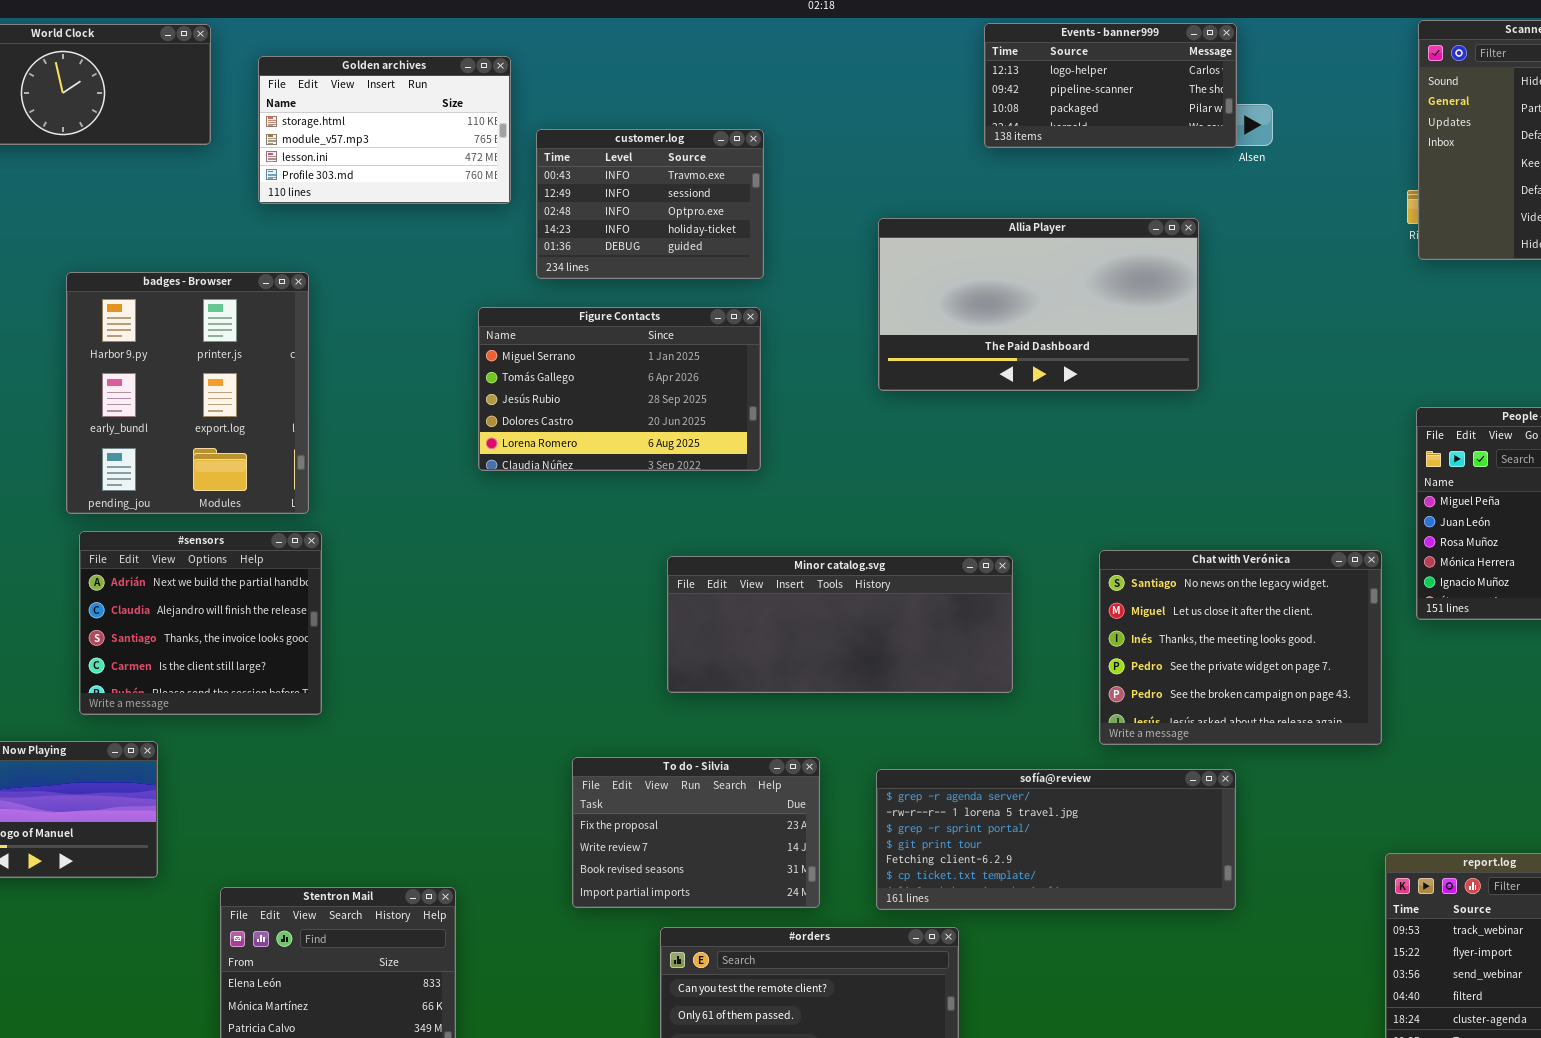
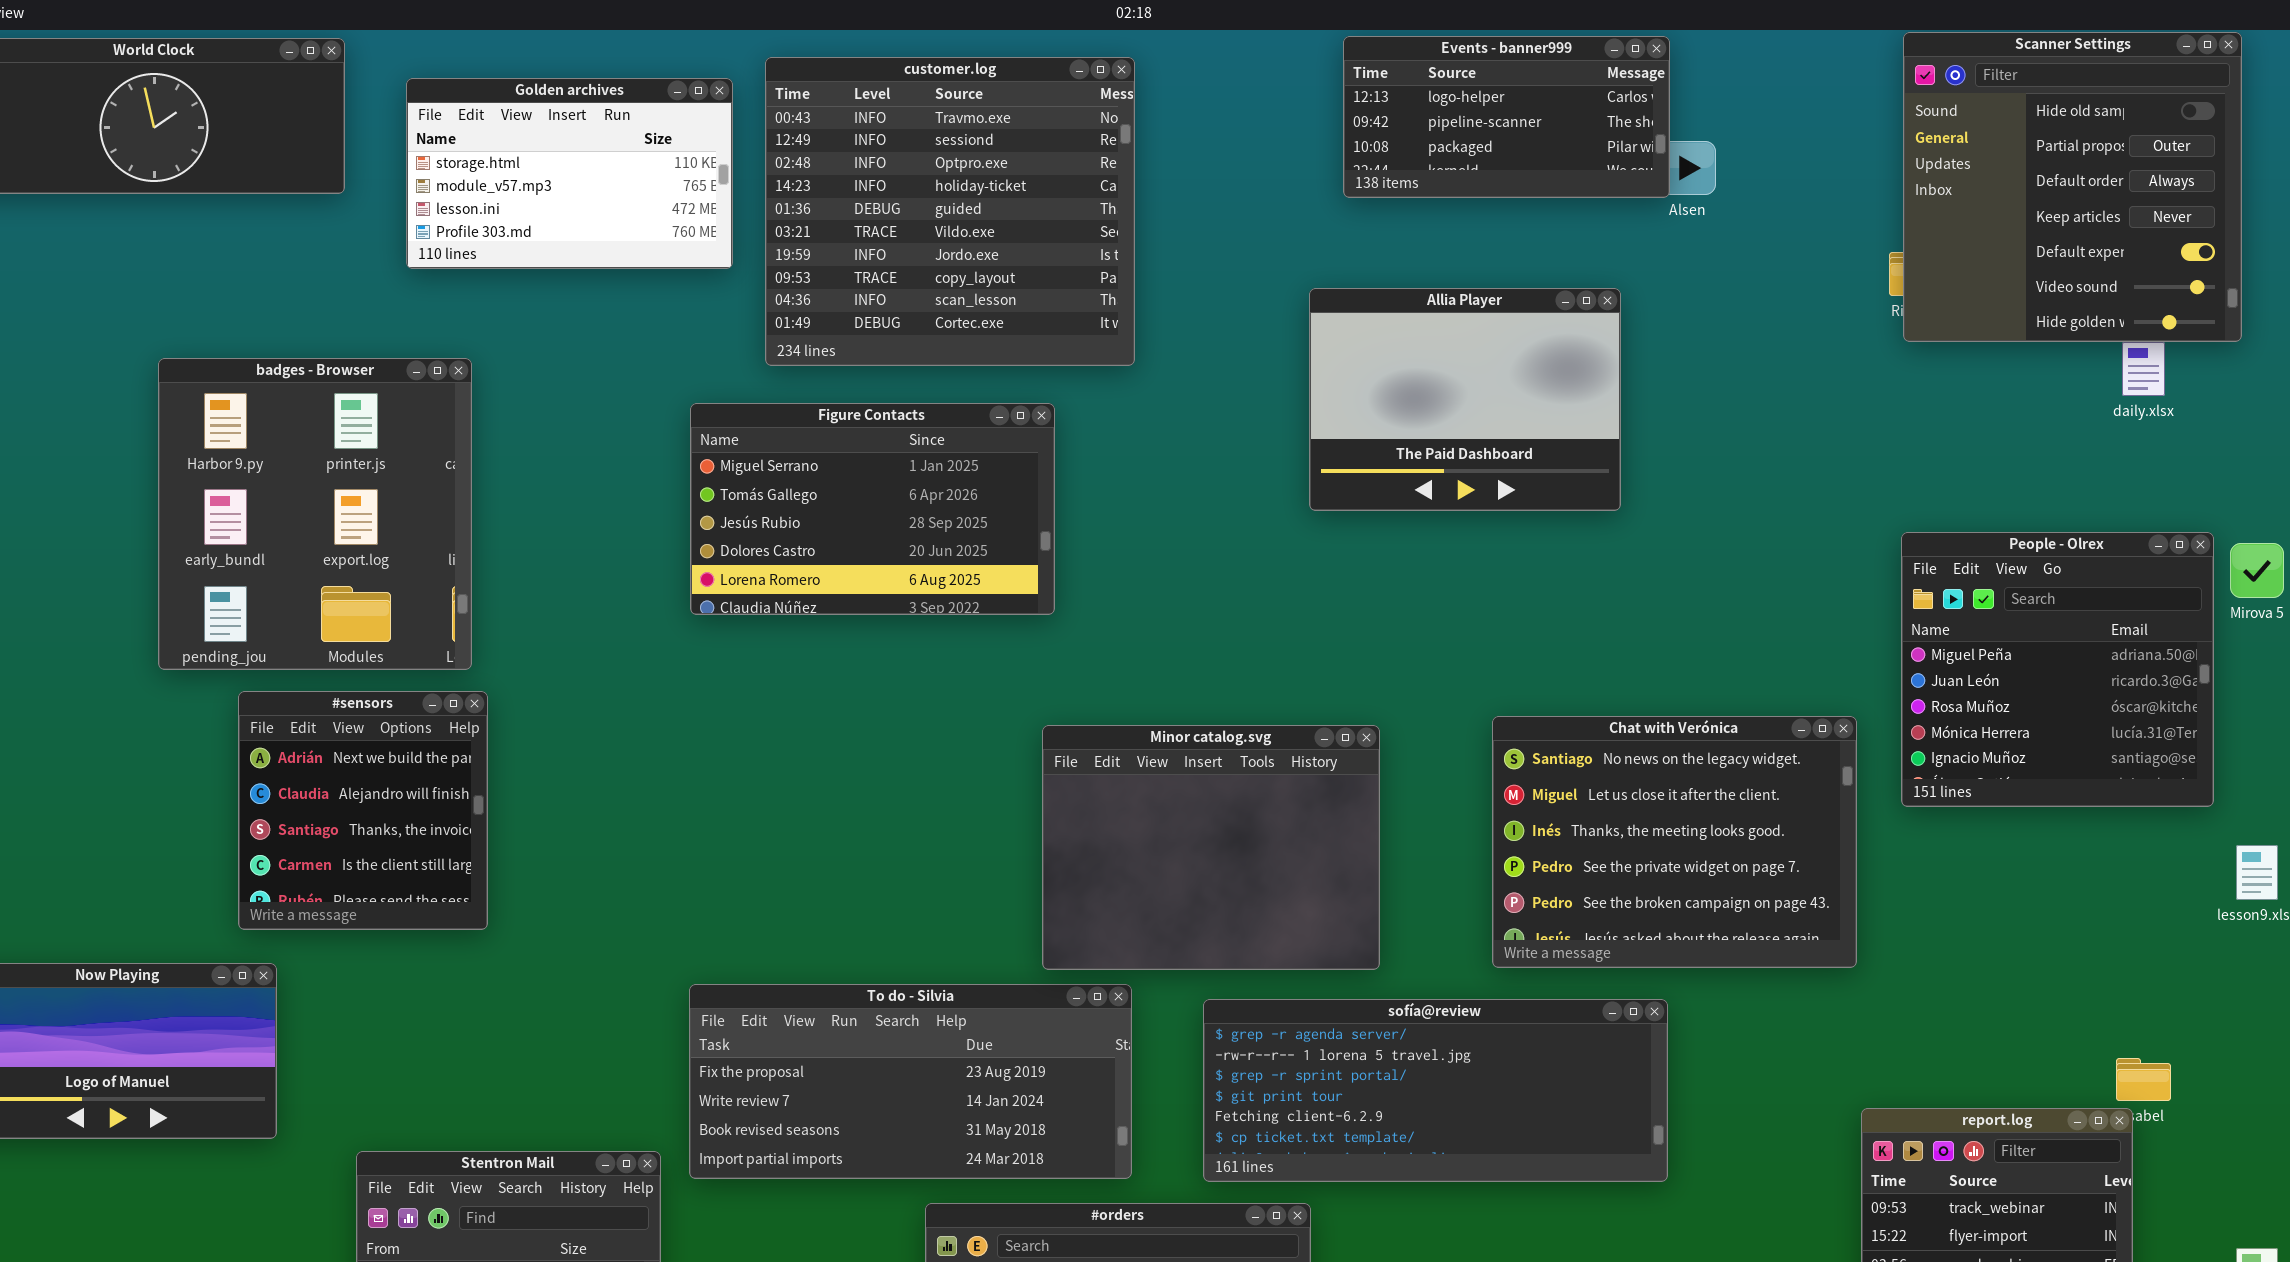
customer.log: [536,129,764,279] -> [765,57,1135,366], resized
Allia Player: [878,218,1199,391] -> [1309,288,1621,511], resized
#sensors: [79,531,322,715] -> [238,691,488,930], resized
Minor catalog.svg: [667,556,1013,693] -> [1042,725,1380,970], resized
To do - Silvia: [572,757,820,908] -> [689,984,1132,1179], resized

